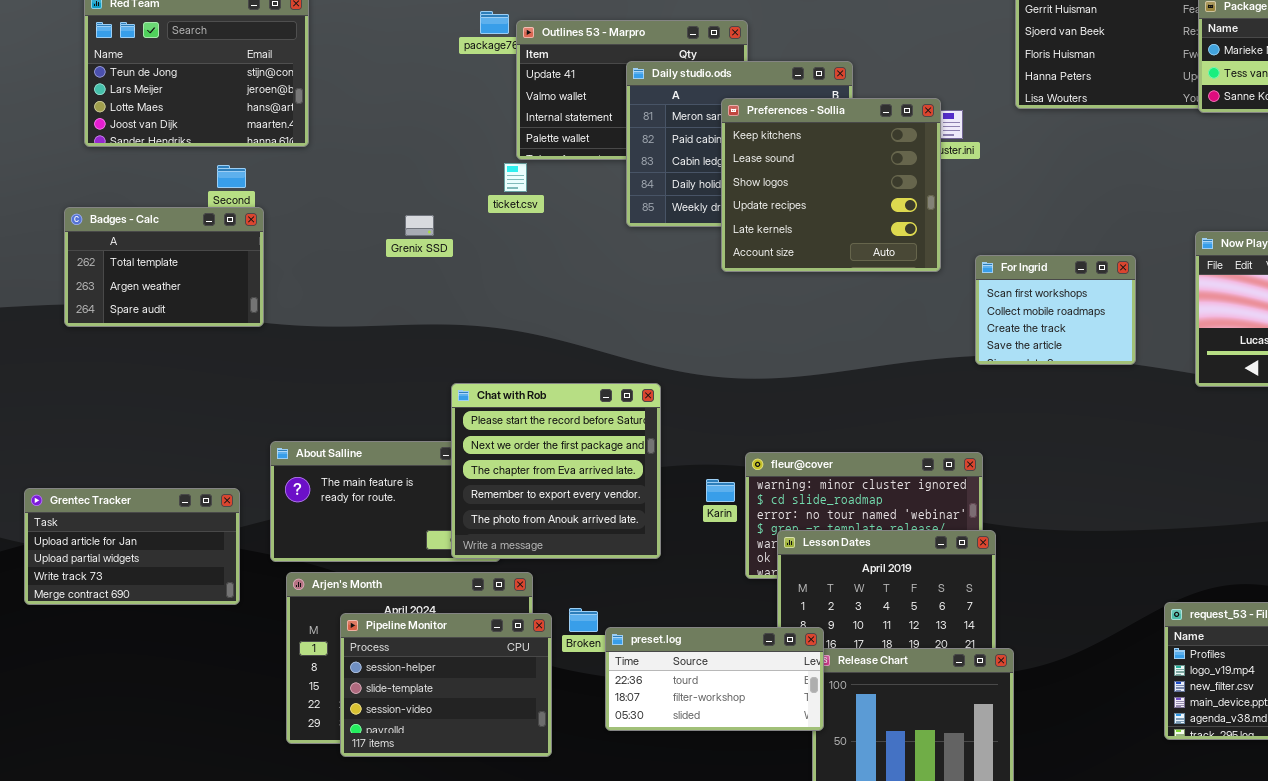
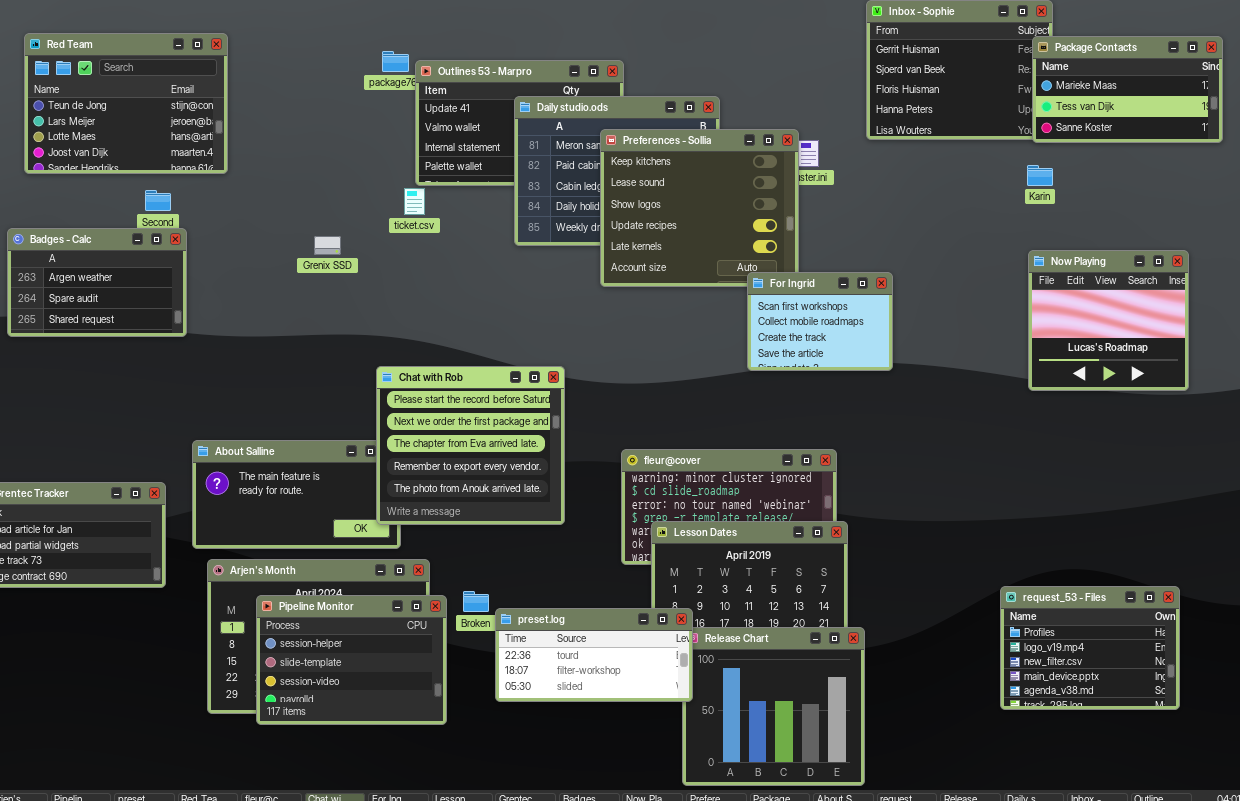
Badges - Calc: [64,207,264,327] -> [7,228,187,337], scrolled down 1 row
For Ingrid: [975,255,1136,365] -> [747,272,893,371], moved
Chat with Rob: [451,383,661,559] -> [376,366,565,525], moved
Karin: [706,479,735,502] -> [1027,165,1053,186], moved

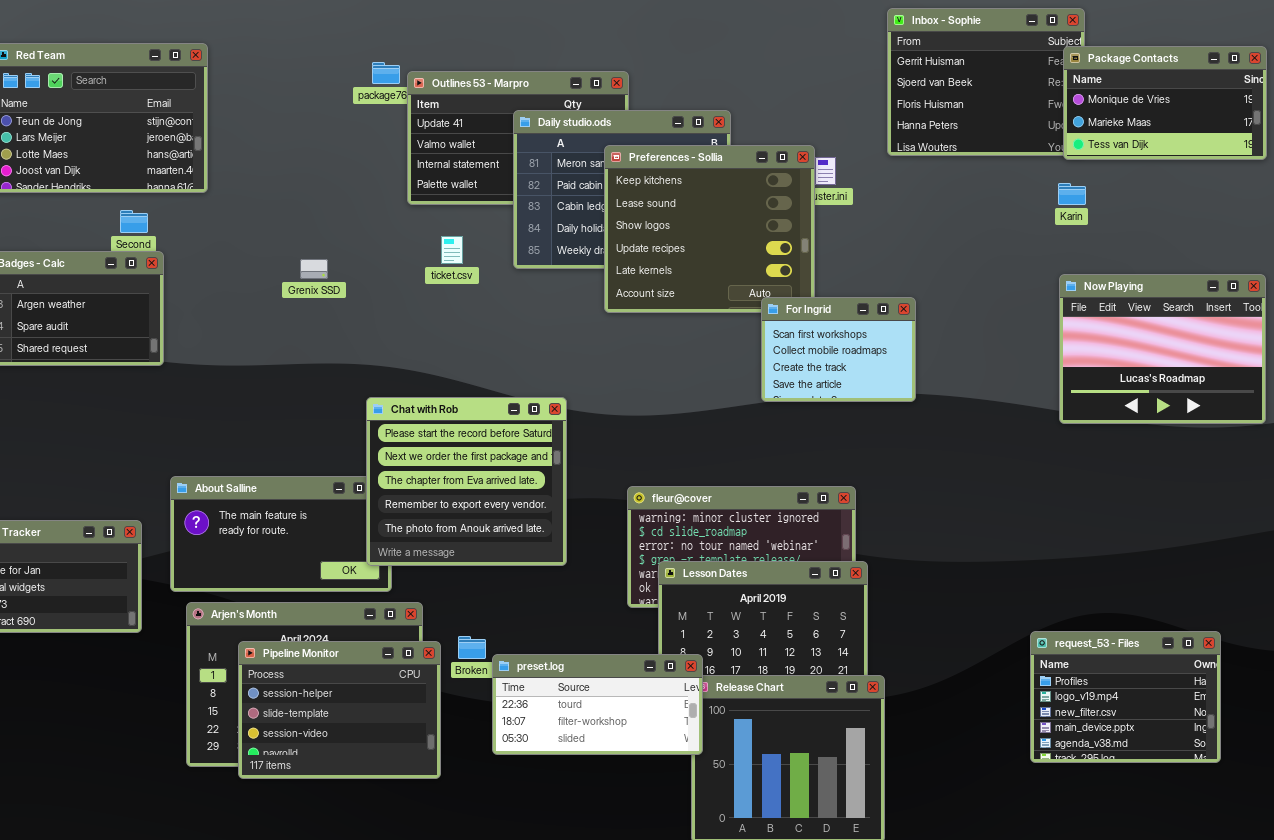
Package Contacts: [1032,36,1223,143] -> [1063,46,1267,160], scrolled up 1 row
ticket.csv: [404,188,425,215] -> [441,236,463,264], moved
Now Playing: [1028,250,1189,391] -> [1059,274,1266,424], resized

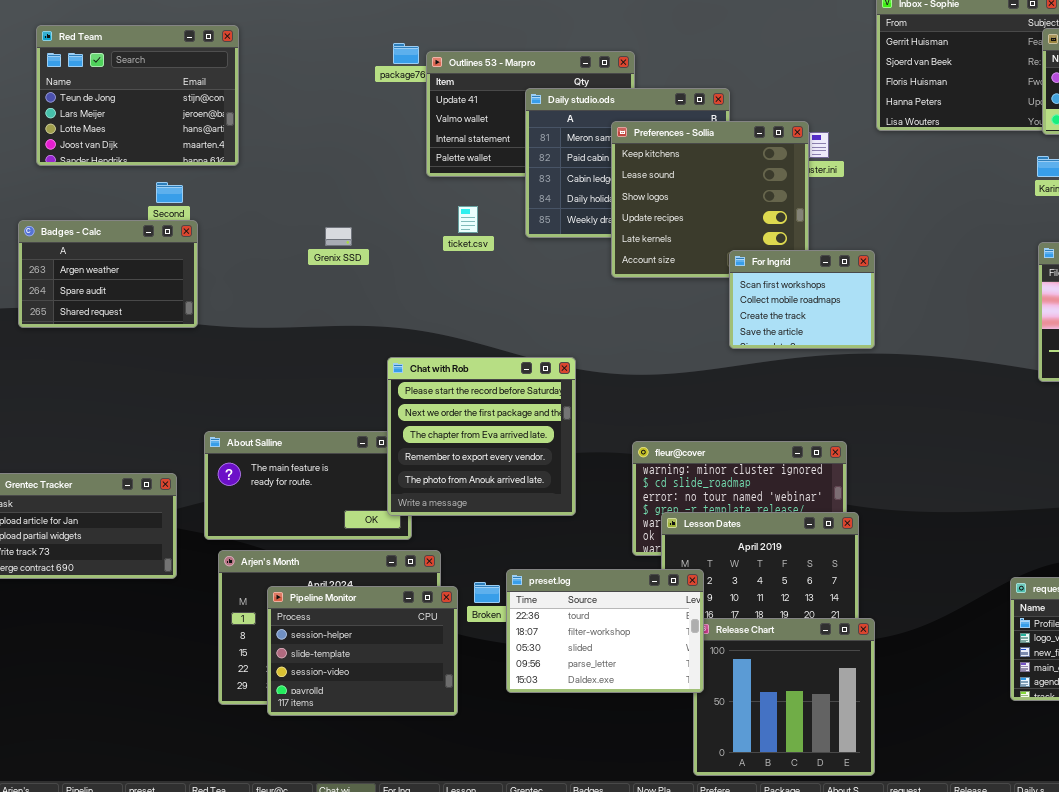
For Ingrid: [761,297,916,402] -> [729,250,875,349], moved
preset.log: [492,654,703,755] -> [506,569,704,693], resized

